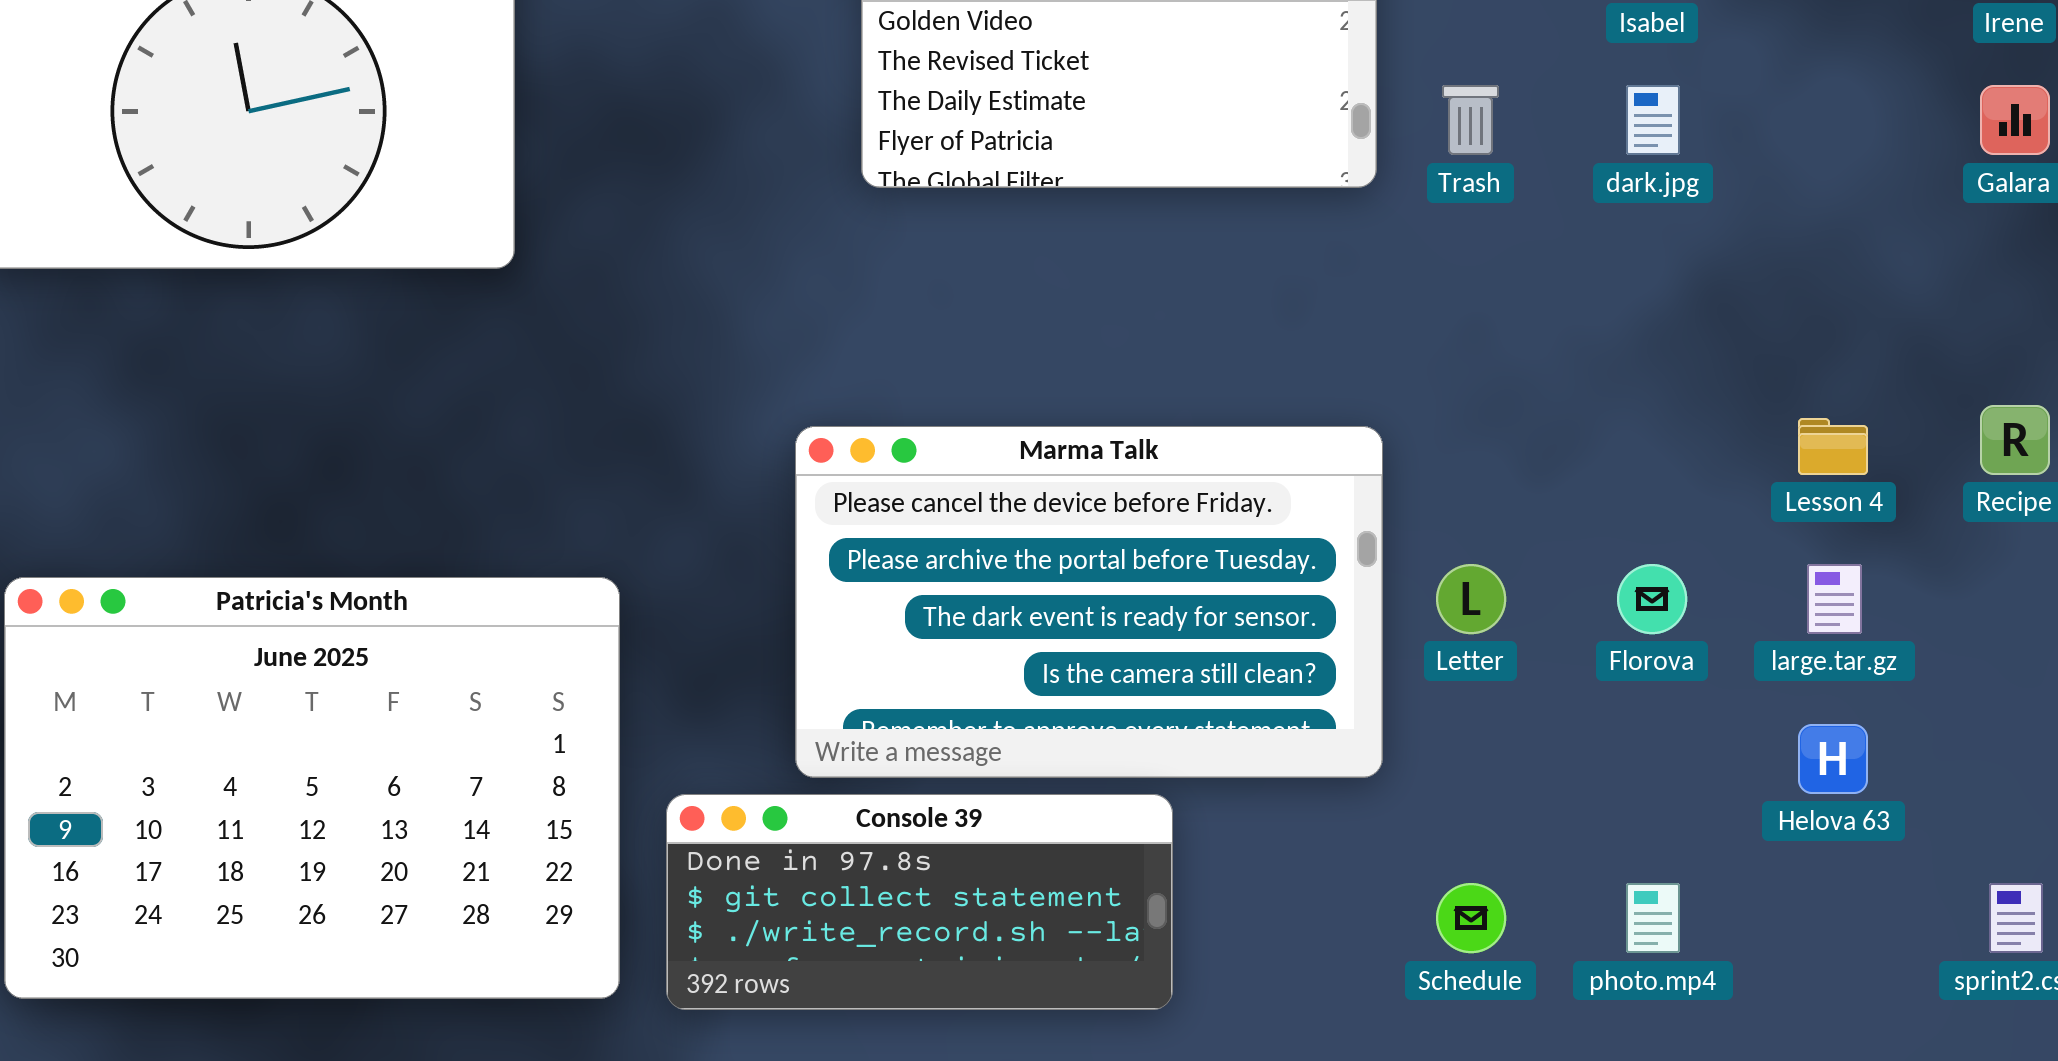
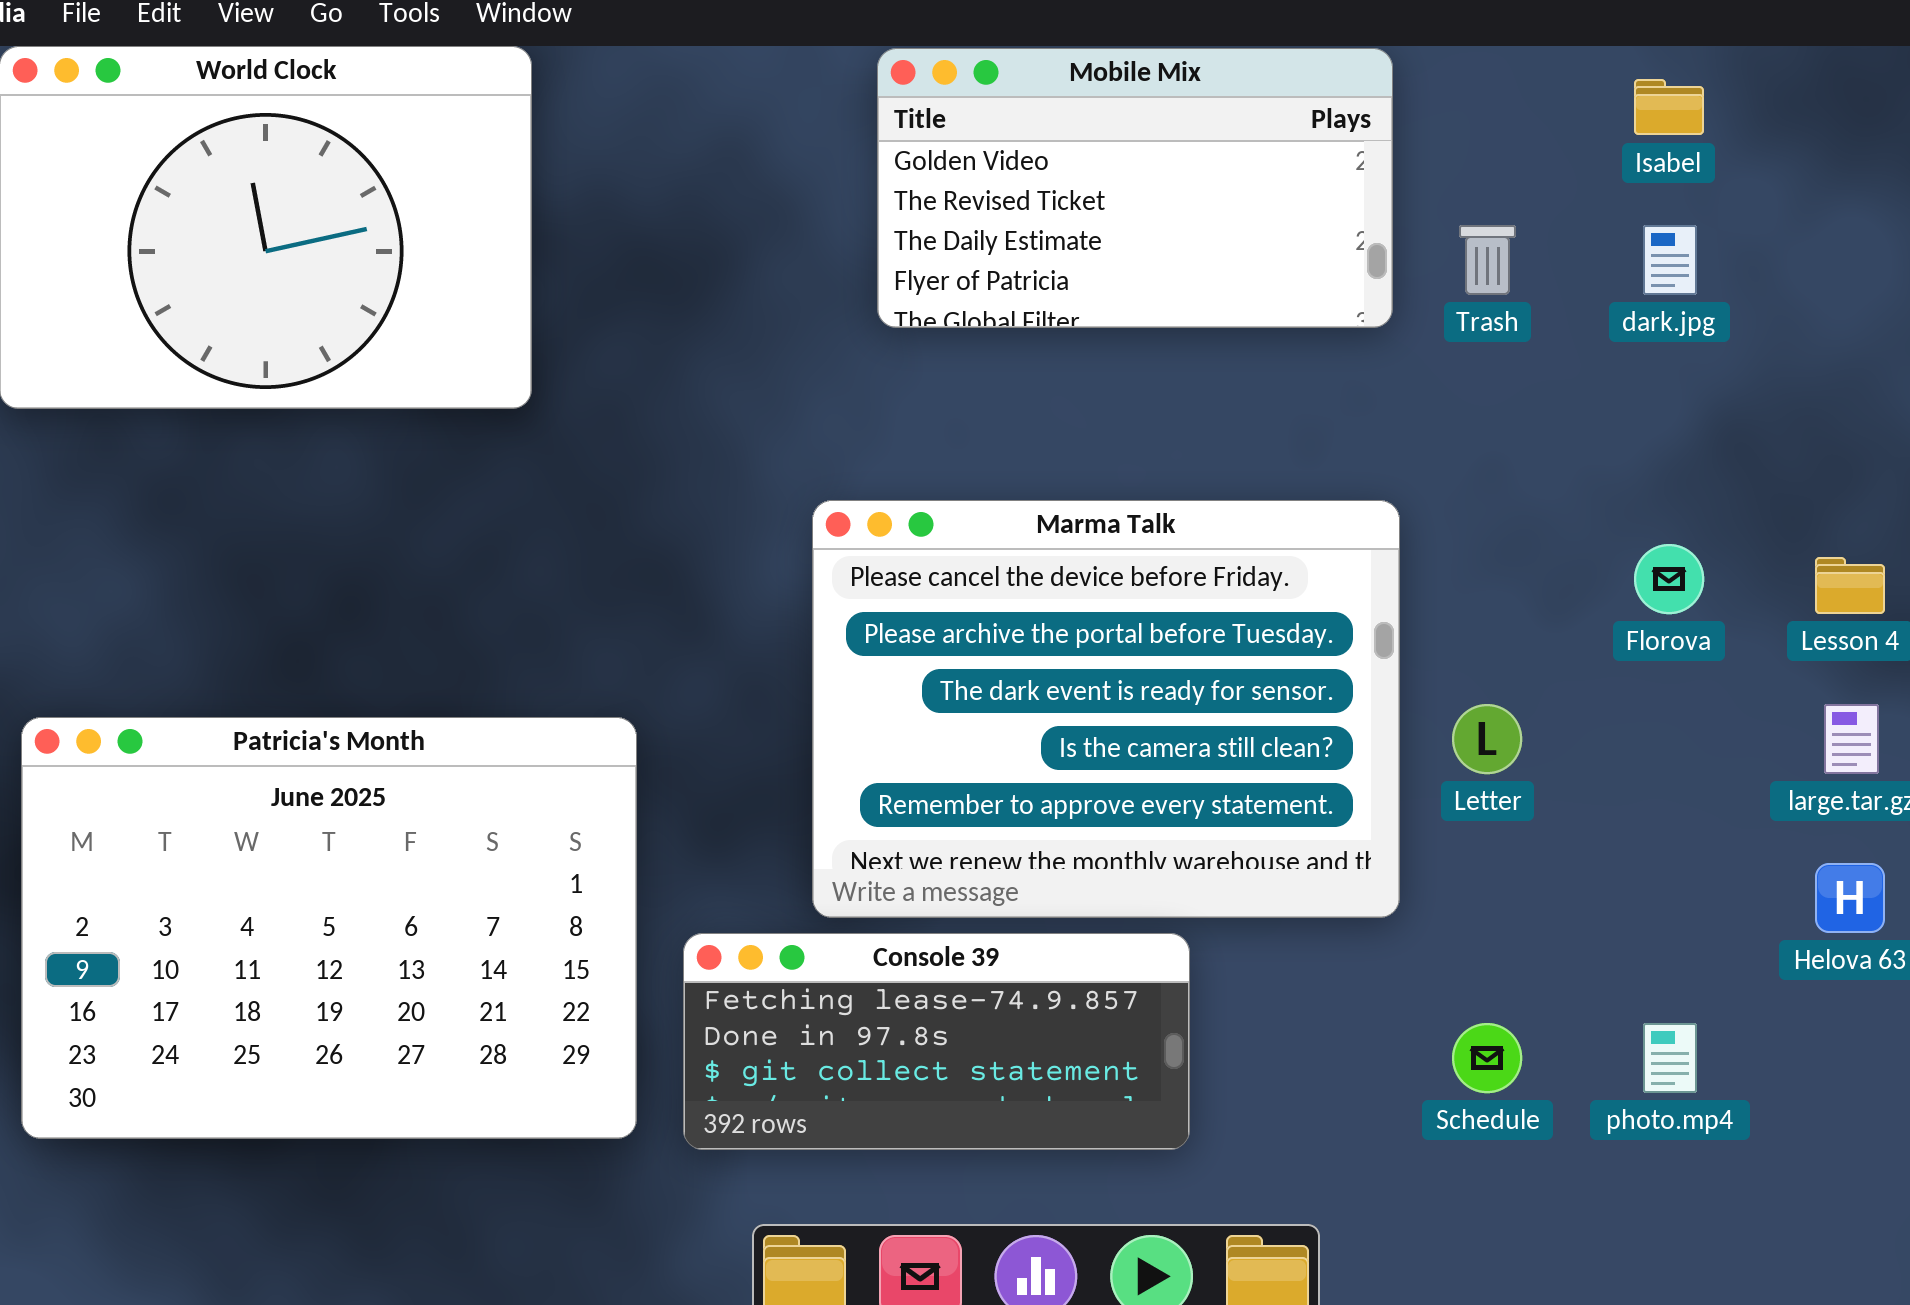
Marma Talk: [795,426,1383,778] -> [812,500,1400,918], resized
Florova: [1617,564,1687,634] -> [1634,544,1704,614], moved
Console 39: [666,794,1173,1010] -> [683,933,1190,1150], scrolled up 1 row

